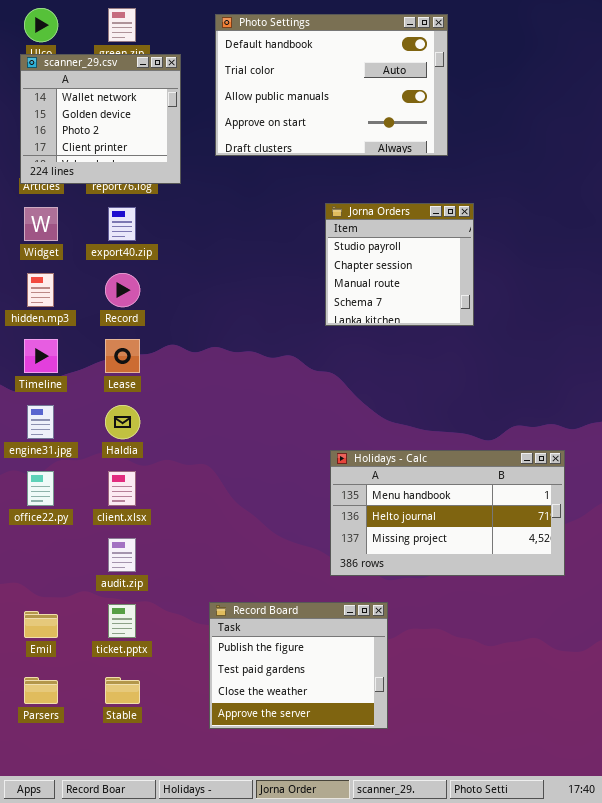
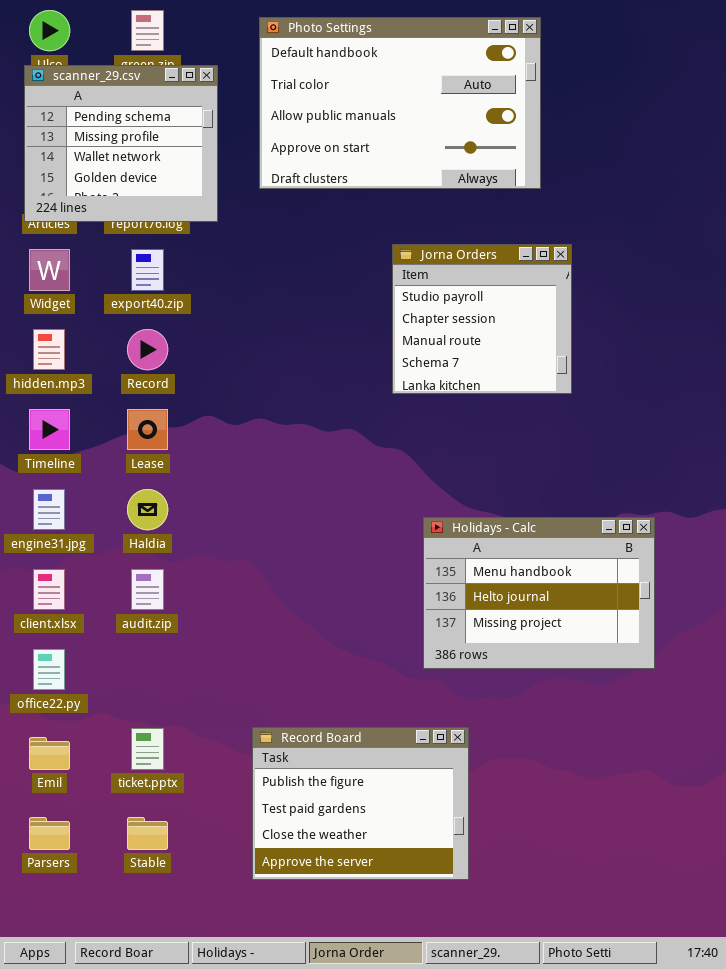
scanner_29.csv: [20,54,181,184] -> [24,65,218,222], scrolled up 2 rows
Holidays - Calc: [330,450,565,576] -> [423,517,655,669], moved, resized
office22.py: [27,471,54,506] -> [33,649,65,690], moved
client.xlsx: [108,471,136,506] -> [33,569,65,610], moved
audit.zip: [108,538,136,572] -> [131,569,164,610], moved

